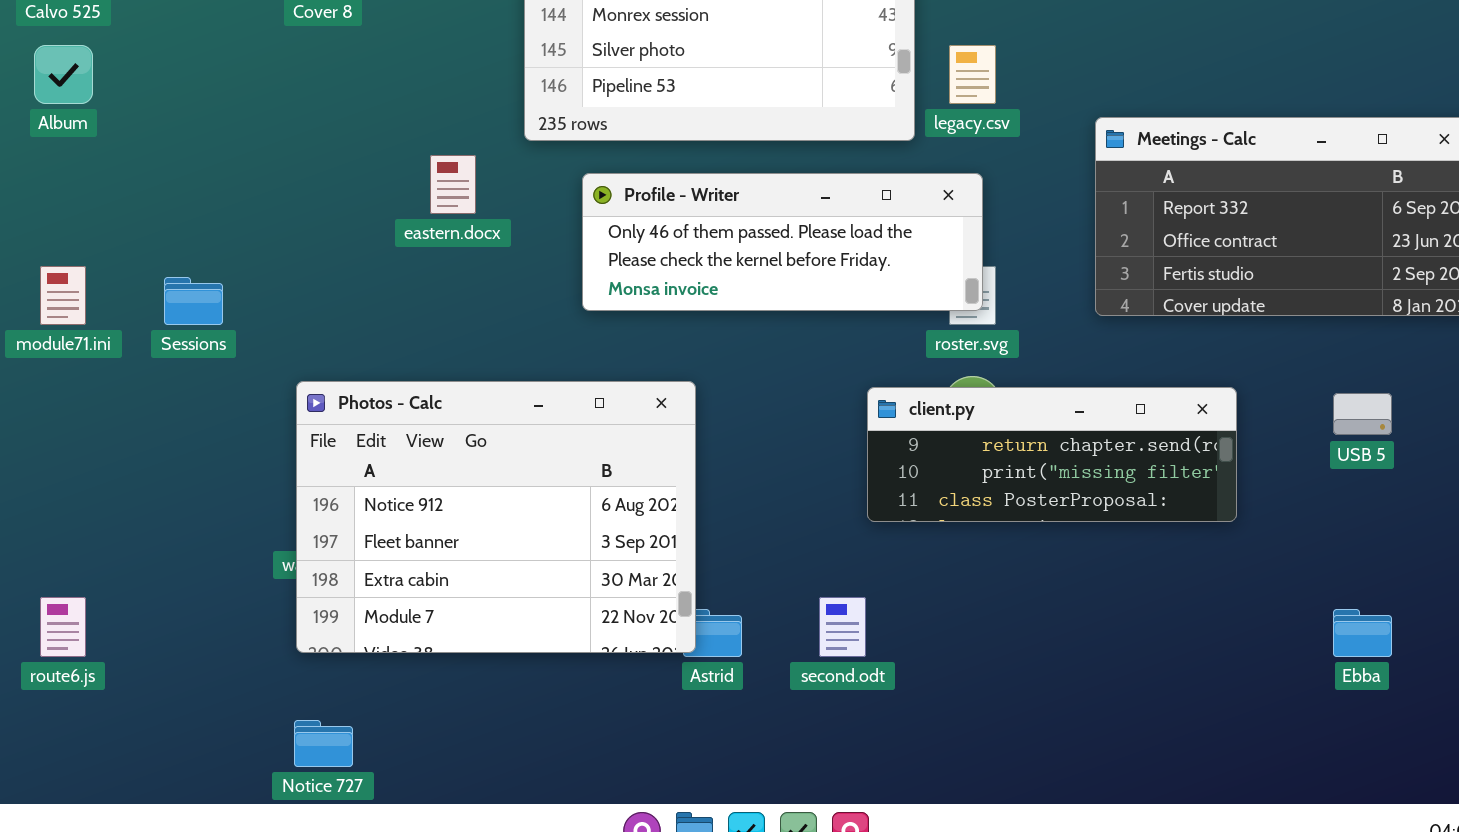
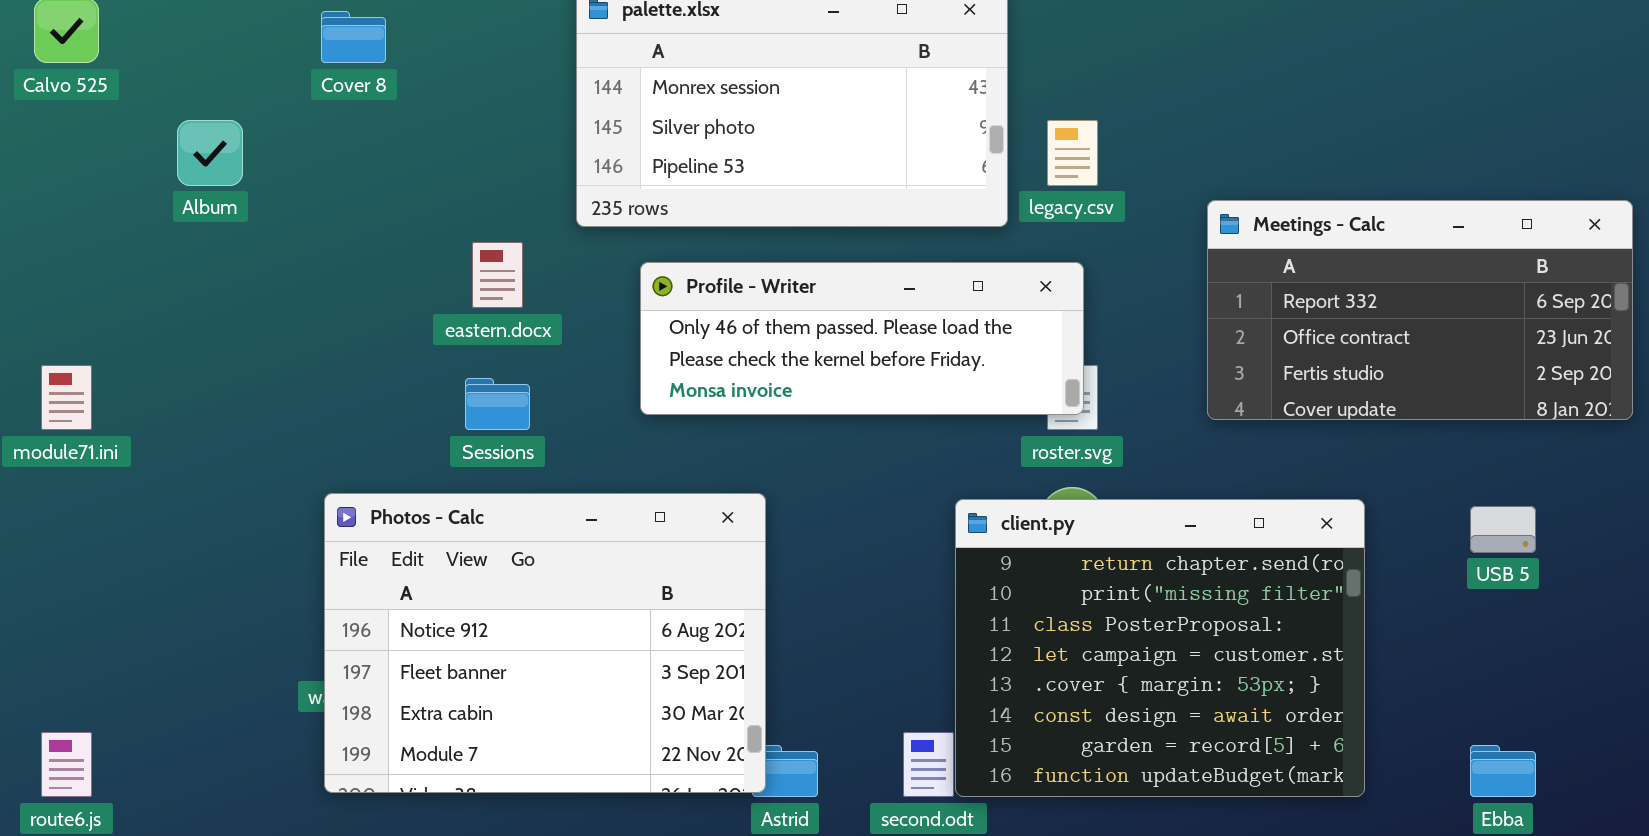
Album: [34,45,93,104] -> [177,120,243,186], moved
Sessions: [164,277,223,325] -> [465,378,530,430], moved
client.py: [867,387,1237,522] -> [955,499,1365,797], resized

